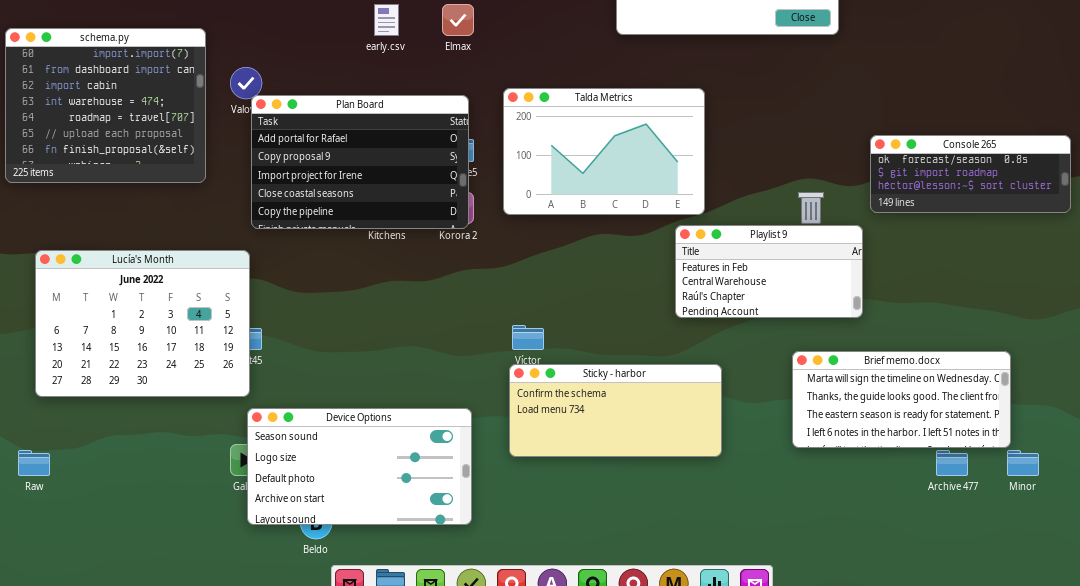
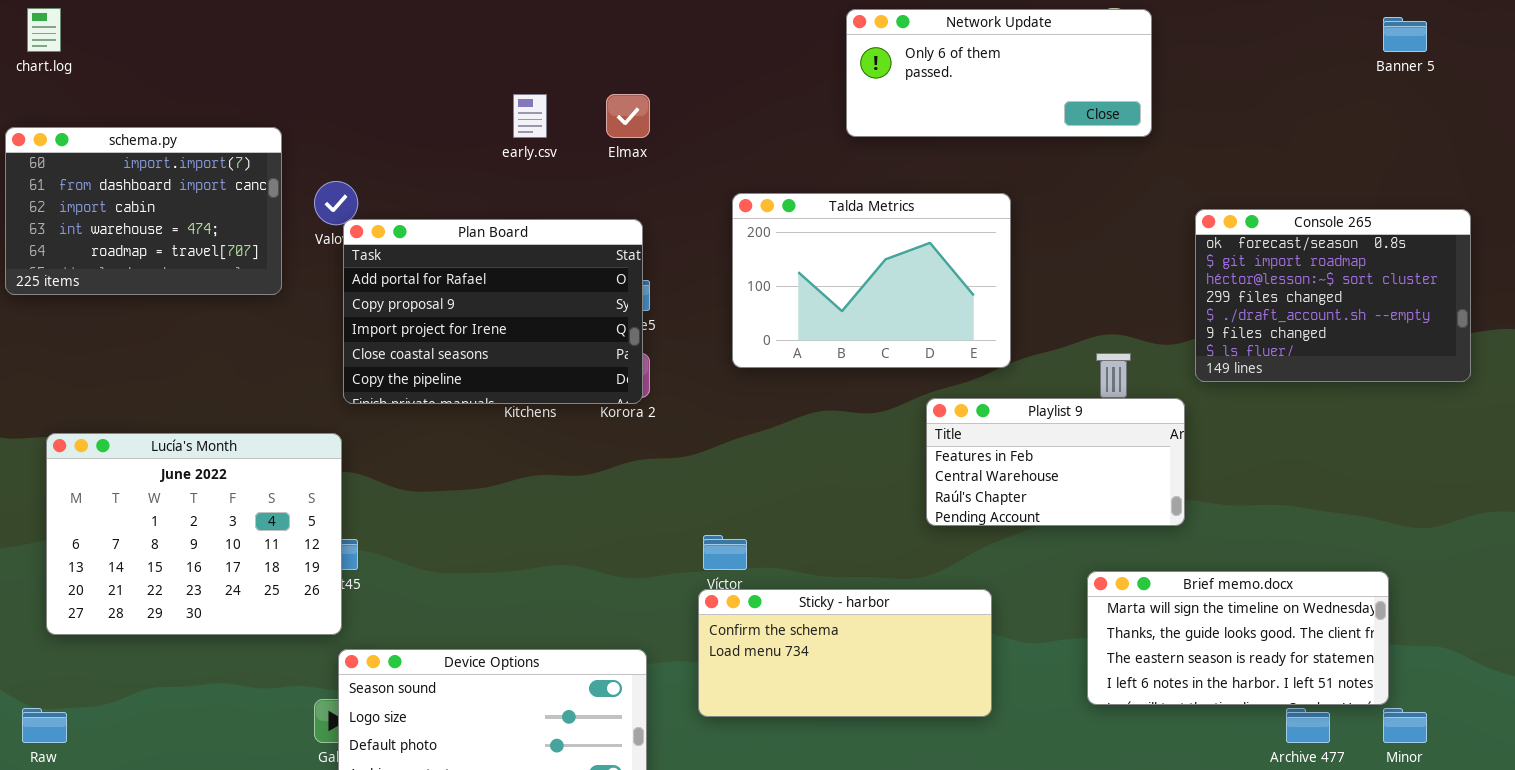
schema.py: [5,28,206,183] -> [5,127,282,295], resized
Talda Metrics: [503,88,705,215] -> [732,193,1011,368], moved
Console 265: [870,135,1071,213] -> [1195,209,1471,382], resized

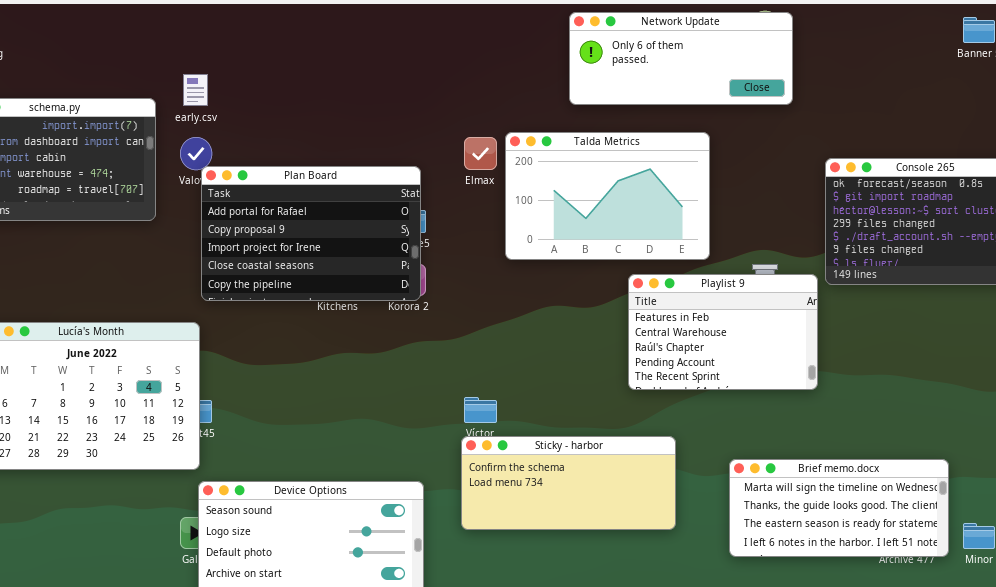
early.csv: [513,94,547,138] -> [183,74,208,106], moved
Elmax: [606,94,650,138] -> [464,137,497,170], moved
Talda Metrics: [732,193,1011,368] -> [505,132,710,260], moved
Playlist 9: [926,398,1185,526] -> [628,274,818,390], resized
Brief memo.docx: [1087,571,1389,705] -> [729,459,949,557], moved

